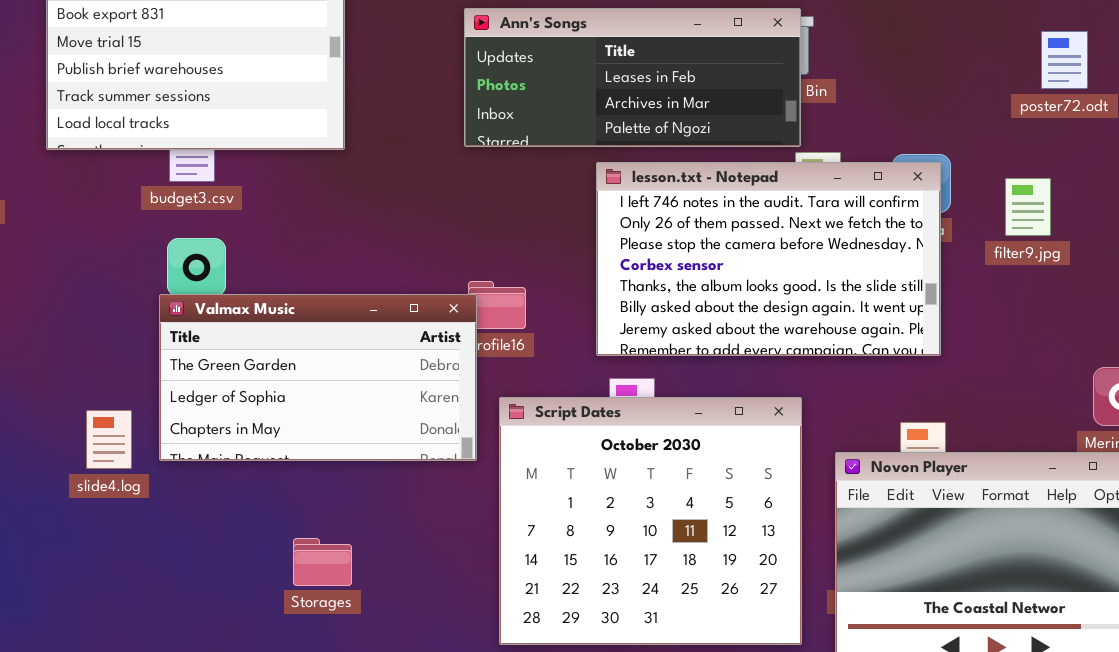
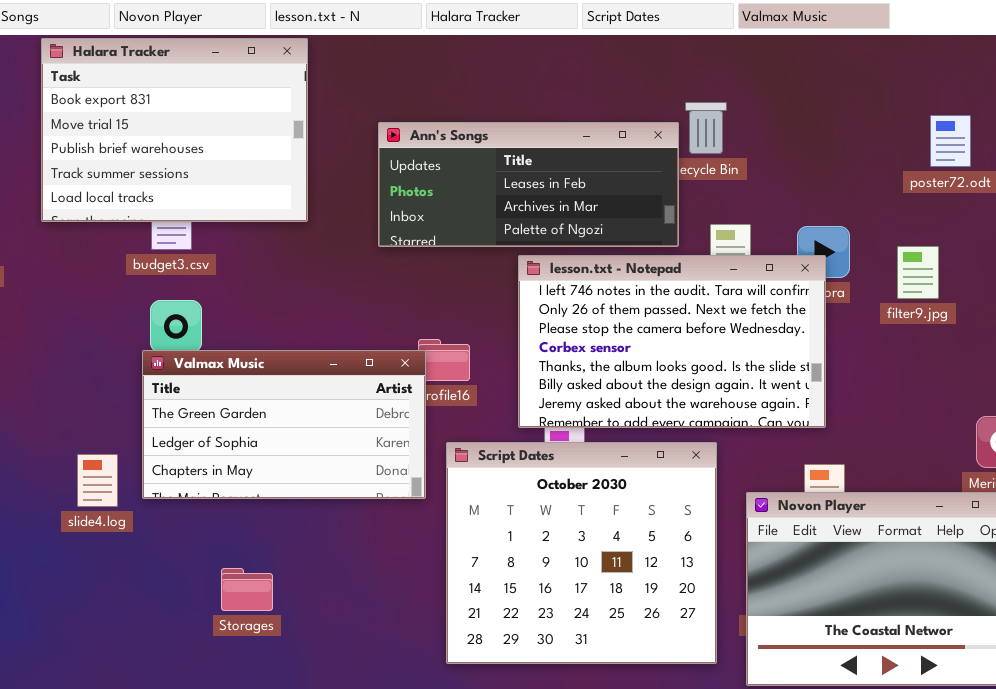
Ann's Songs: [464,8,801,147] -> [378,122,679,247], moved
lesson.txt - Notepad: [596,162,941,356] -> [518,255,826,428], moved
Storages: [293,538,352,586] -> [221,568,273,611], moved

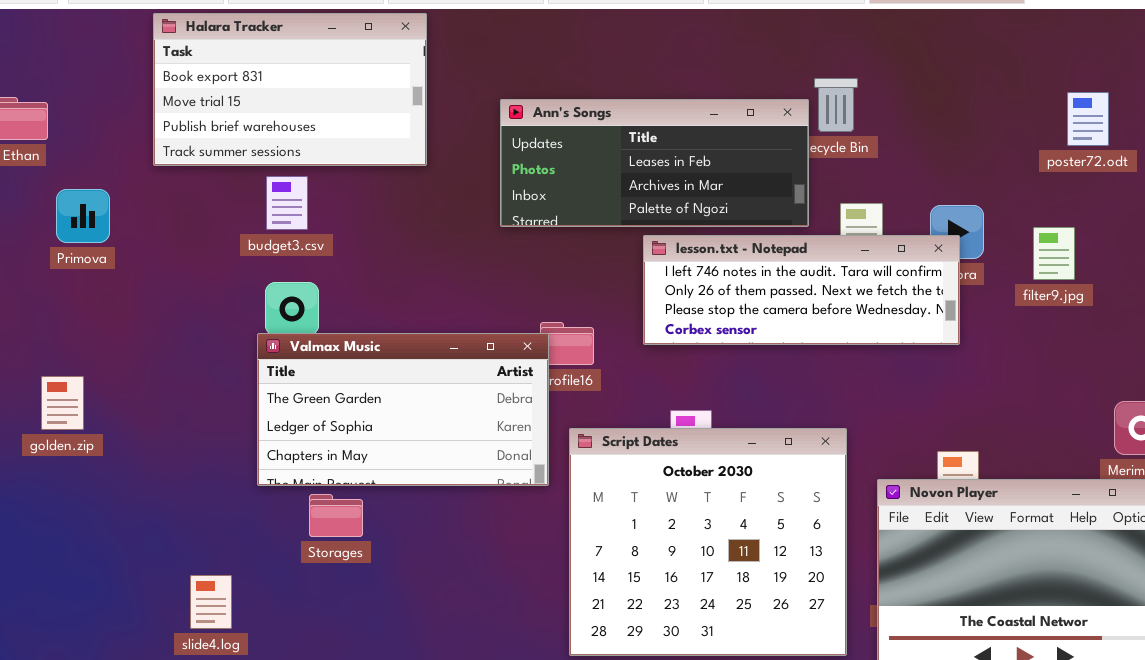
Halara Tracker: [41,38,308,222] -> [153,13,427,166], resized
lesson.txt - Notepad: [518,255,826,428] -> [643,235,960,345], resized
slide4.log: [77,454,118,507] -> [190,575,232,629], moved
Storages: [221,568,273,611] -> [309,494,363,537], moved

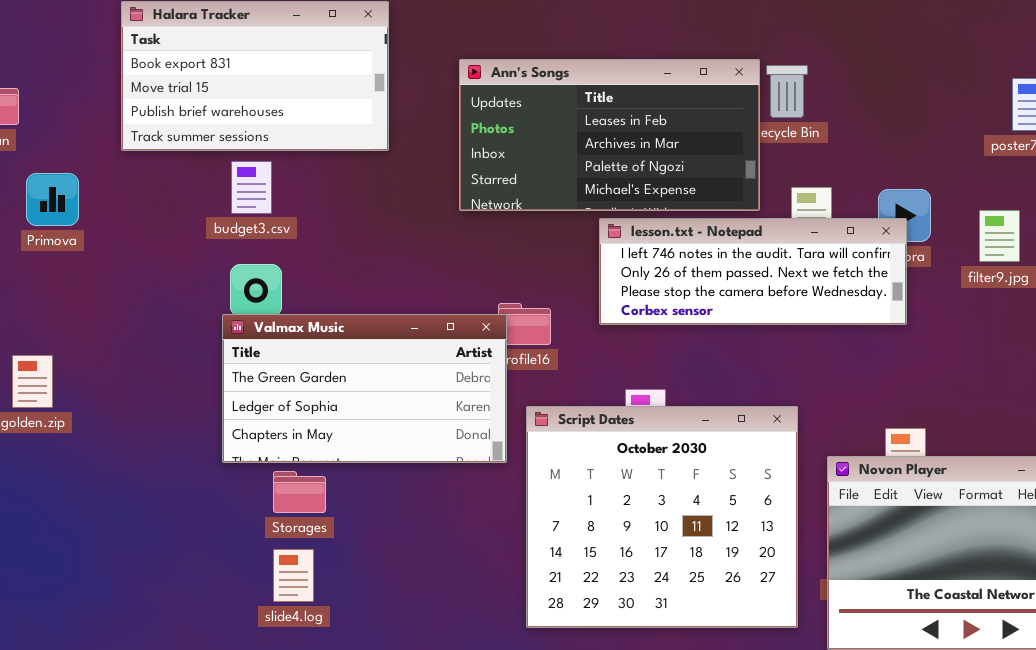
Ann's Songs: [500,99,809,227] -> [459,59,760,211], resized
slide4.log: [190,575,232,629] -> [273,549,314,602], moved

